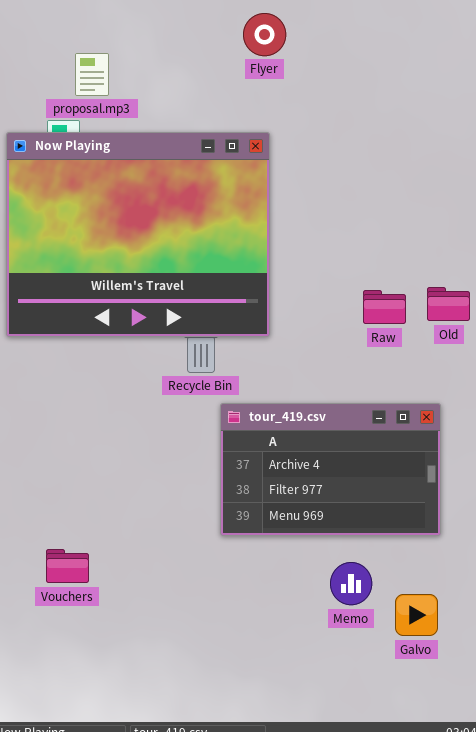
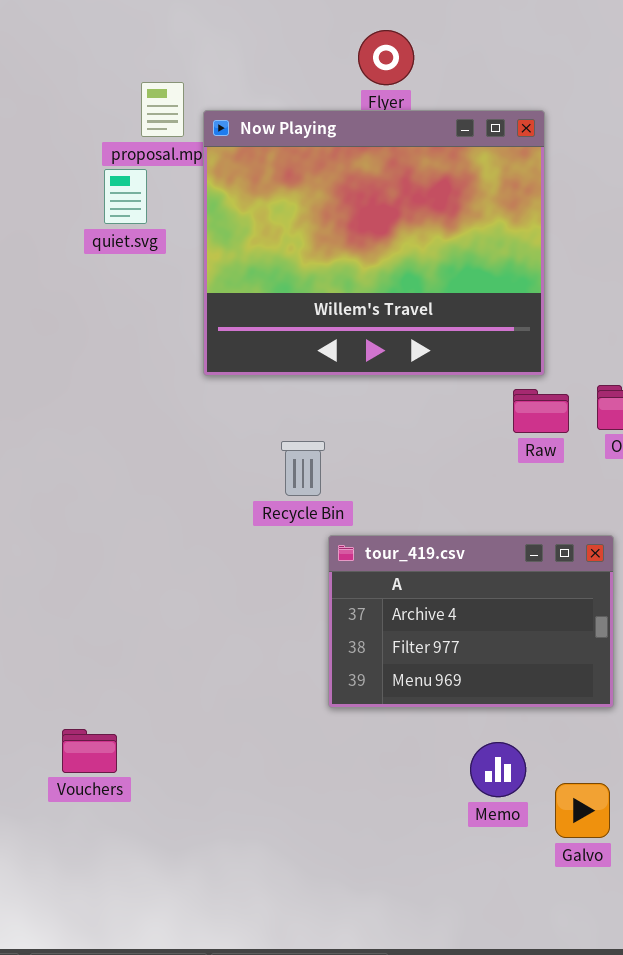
Now Playing: [6,132,270,337] -> [203,110,545,376], moved
Vouchers: [46,549,89,583] -> [62,729,117,773], moved

